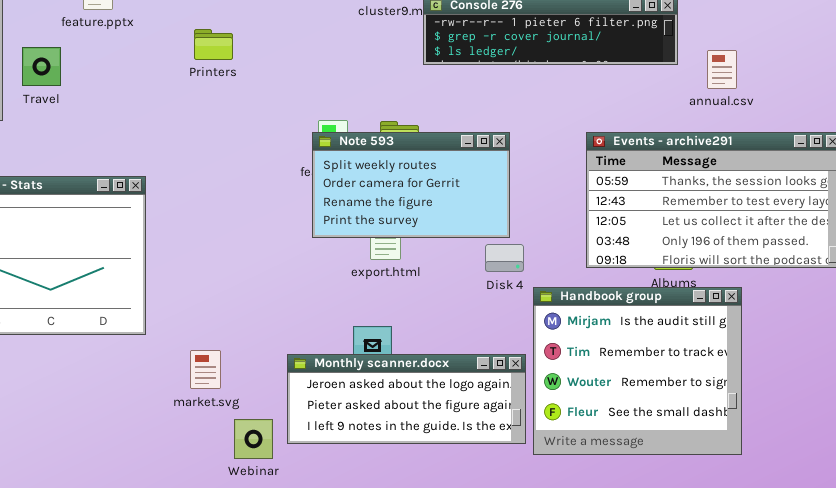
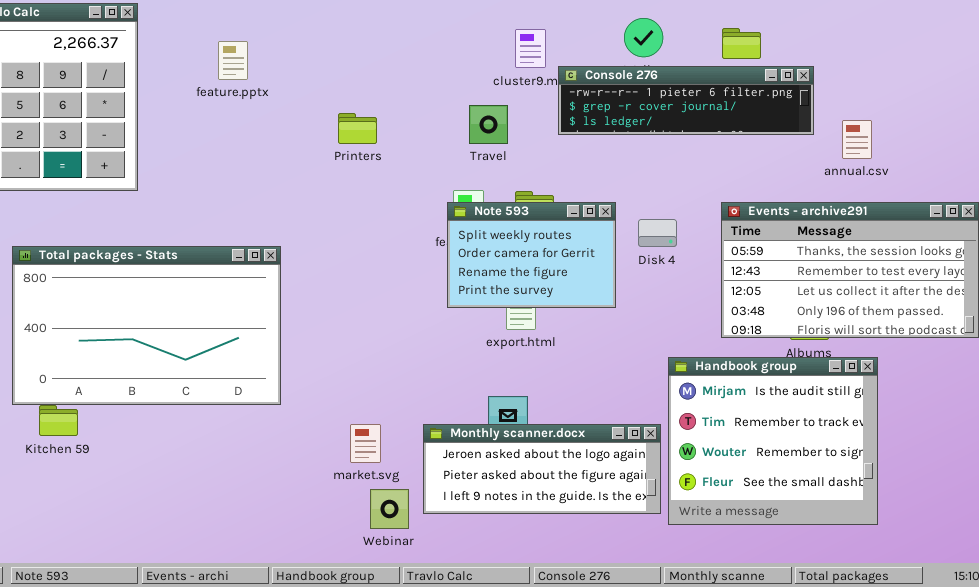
Printers: [194,29,233,60] -> [338,113,377,144], moved
Travel: [22,47,61,86] -> [469,105,508,144], moved
Note 593: [312,132,510,238] -> [447,202,616,308], resized
Disk 4: [485,244,524,272] -> [638,219,677,247], moved
market.svg: [190,350,221,389] -> [350,424,381,463], moved

